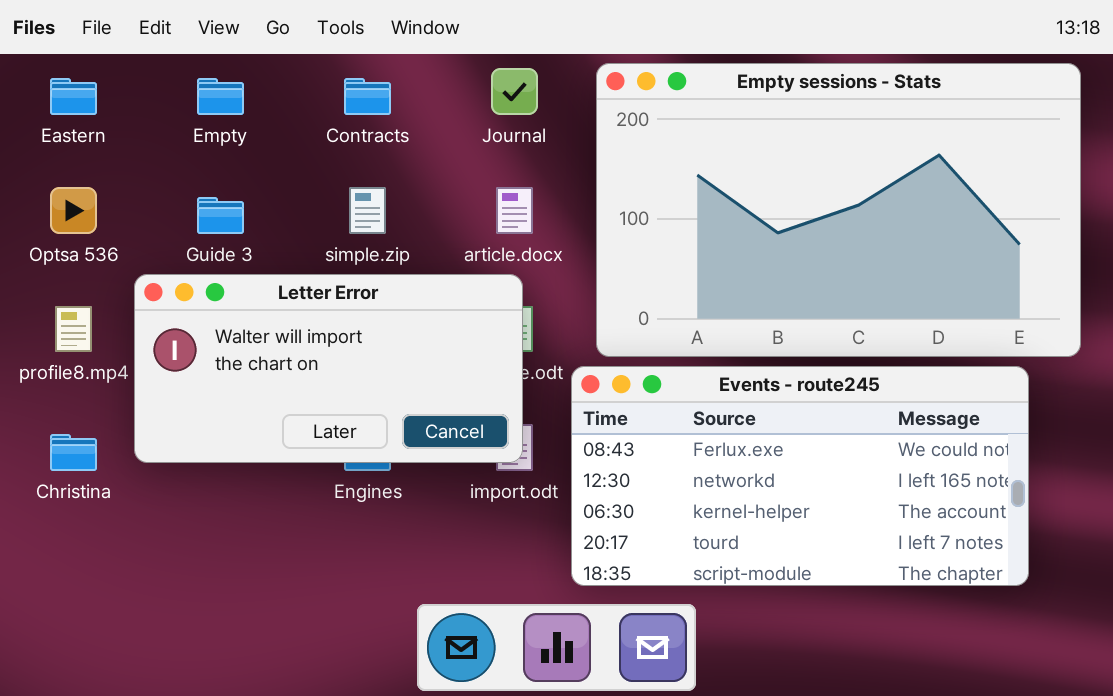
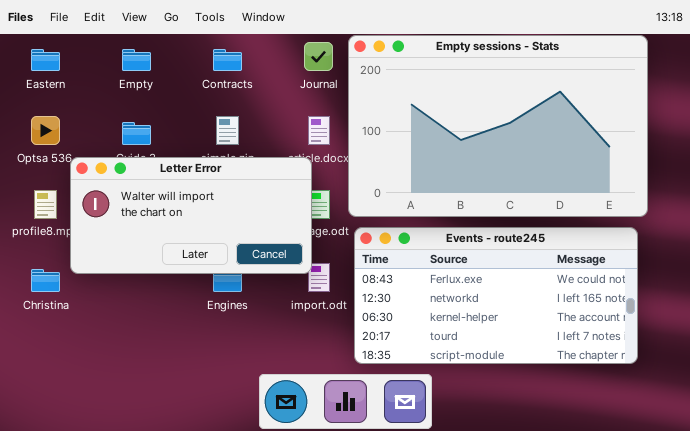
Empty sessions - Stats: [596,63,1081,357] -> [348,35,648,217], moved
Letter Error: [134,274,523,463] -> [70,157,312,274], moved

